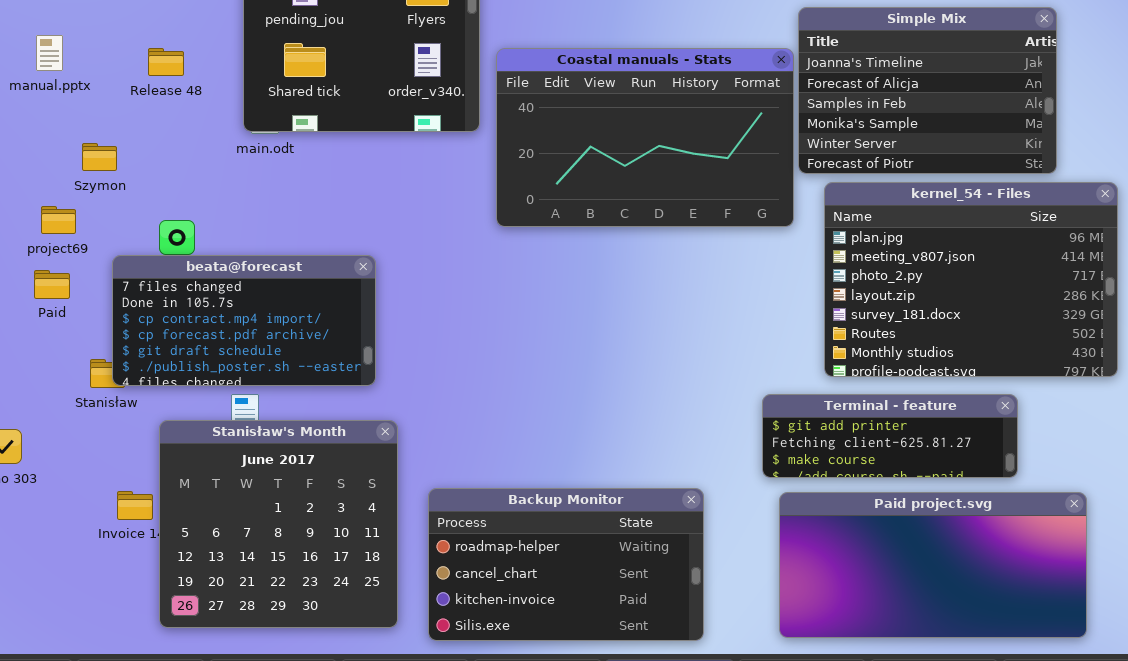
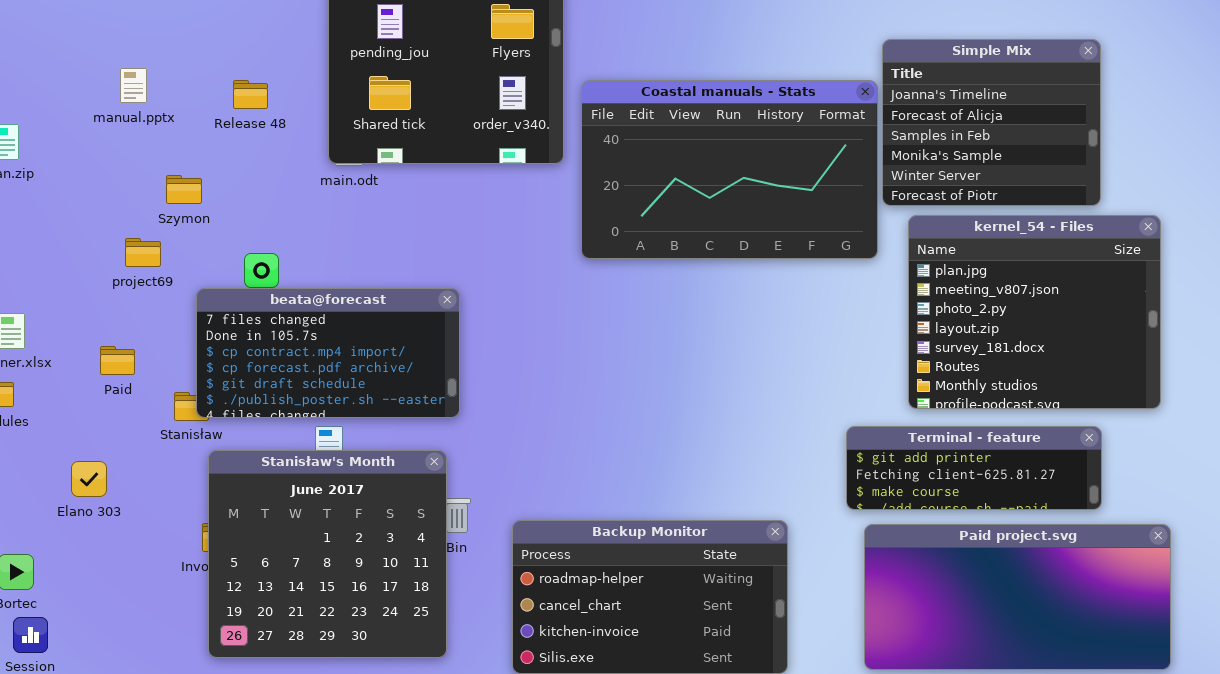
Simple Mix: [798,7,1057,174] -> [882,39,1101,206], resized
kernel_54 - Files: [824,182,1118,377] -> [908,215,1161,409], resized
Paid: [34,270,70,299] -> [100,346,135,375], moved
Stanisław's Month: [159,420,398,628] -> [208,450,447,658], moved

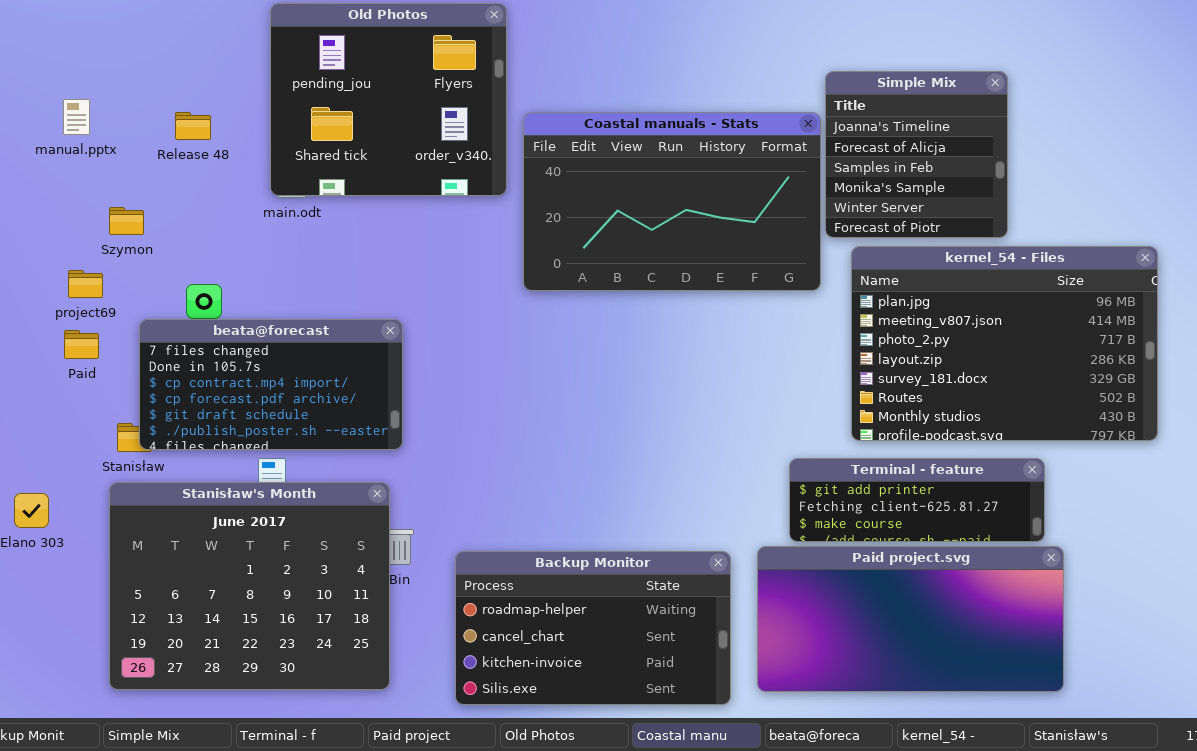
Simple Mix: [882,39,1101,206] -> [825,71,1008,238], resized
kernel_54 - Files: [908,215,1161,409] -> [851,246,1158,441], resized
Paid: [100,346,135,375] -> [64,330,99,359], moved
Stanisław's Month: [208,450,447,658] -> [109,482,390,690], resized
Paid project.svg: [864,524,1171,670] -> [757,546,1064,692], moved

